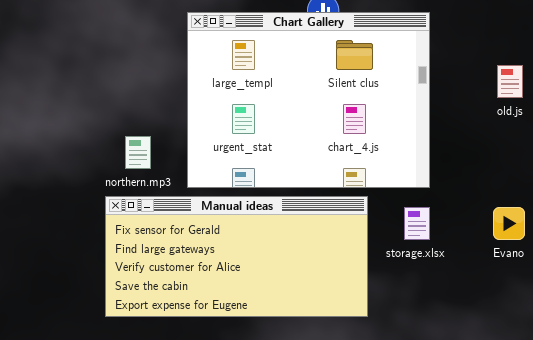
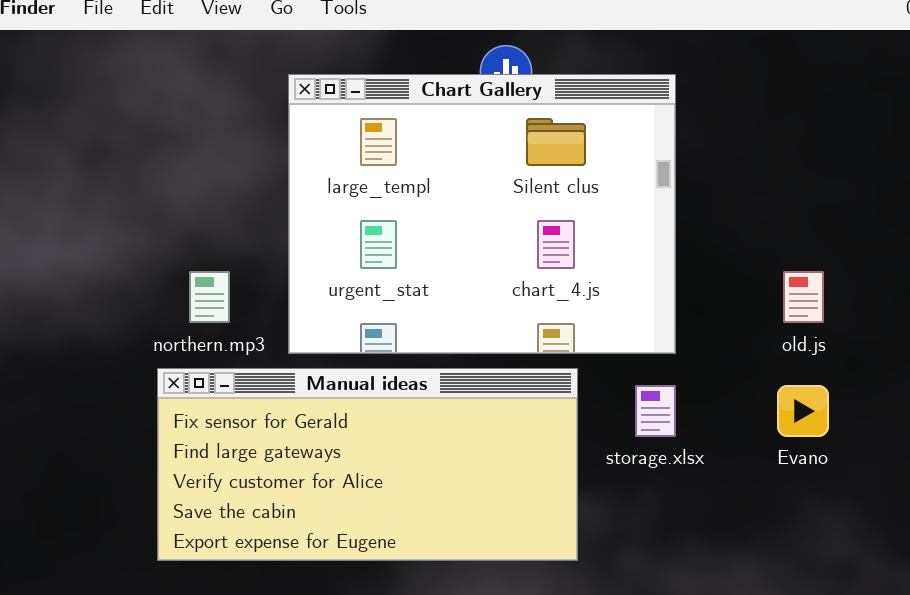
old.js: [497,65,523,98] -> [783,271,824,323], moved

